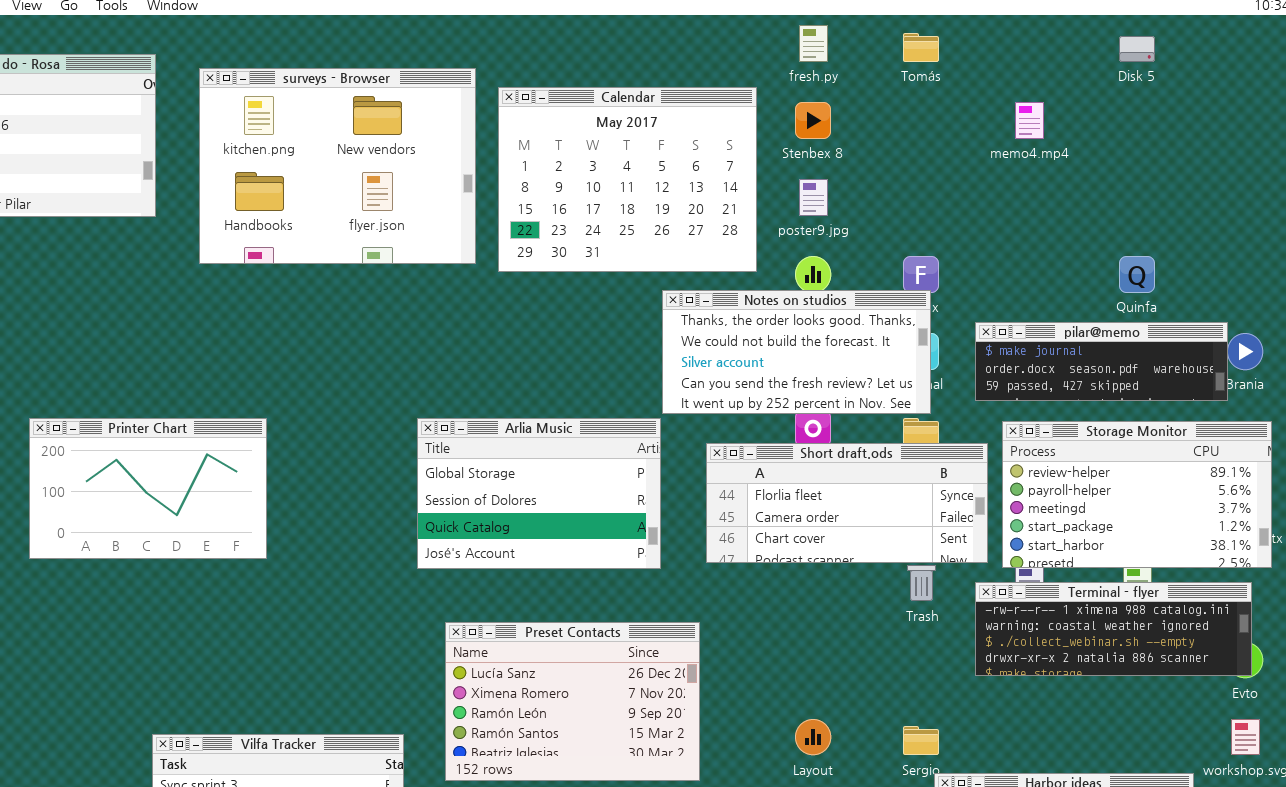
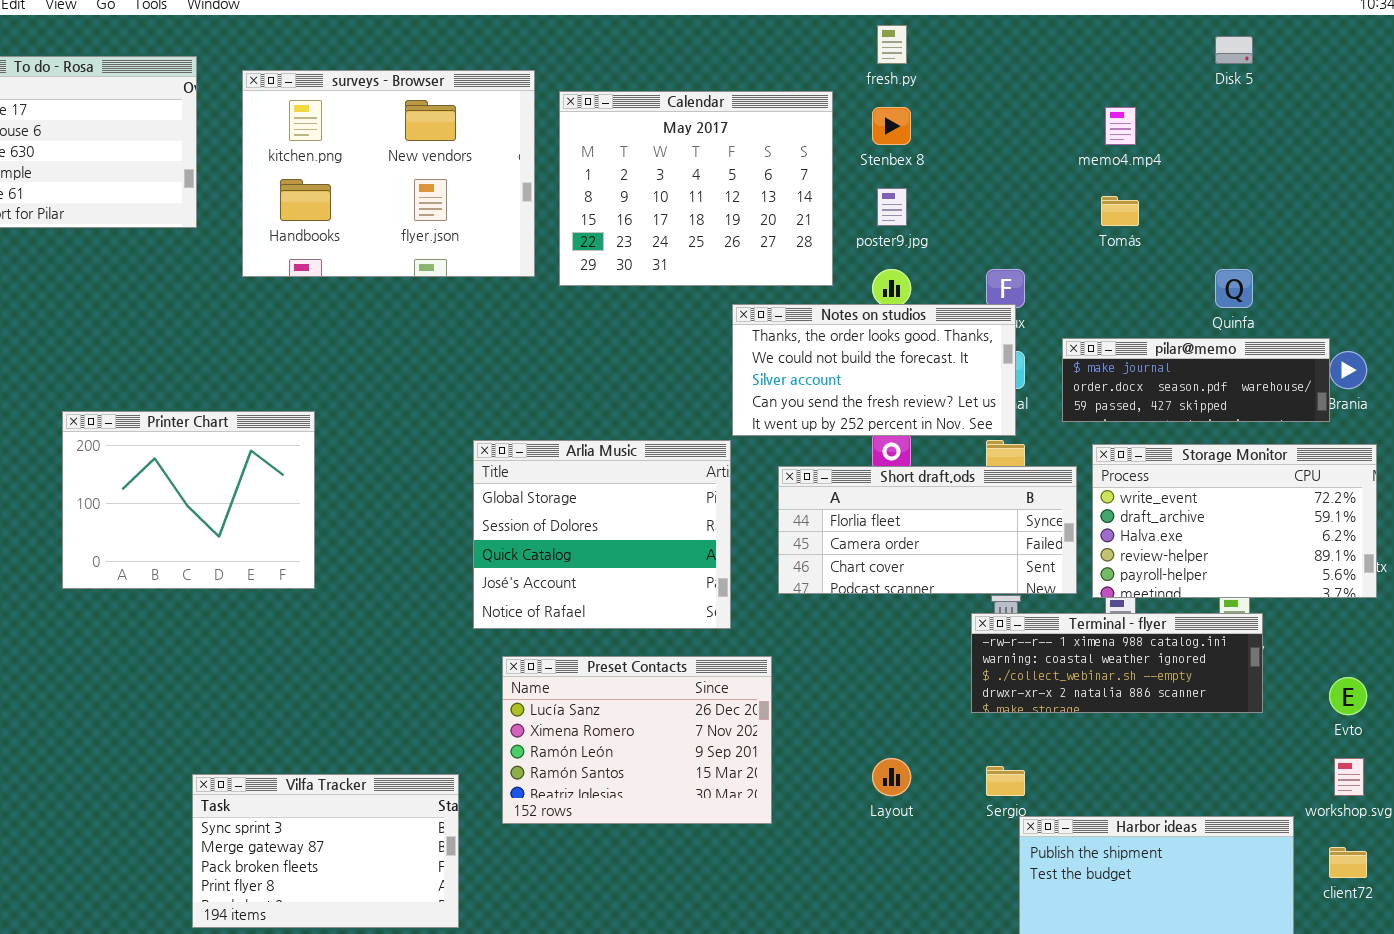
Tomás: [903,33,939,62] -> [1101,196,1139,226], moved
Printer Chart: [29,418,267,559] -> [62,411,315,589], resized
Arlia Music: [417,418,661,569] -> [473,440,731,629], resized
Storage Monitor: [1002,421,1272,568] -> [1092,444,1377,598], scrolled up 3 rows
Terminal - flyer: [975,582,1252,676] -> [971,613,1263,713], moved

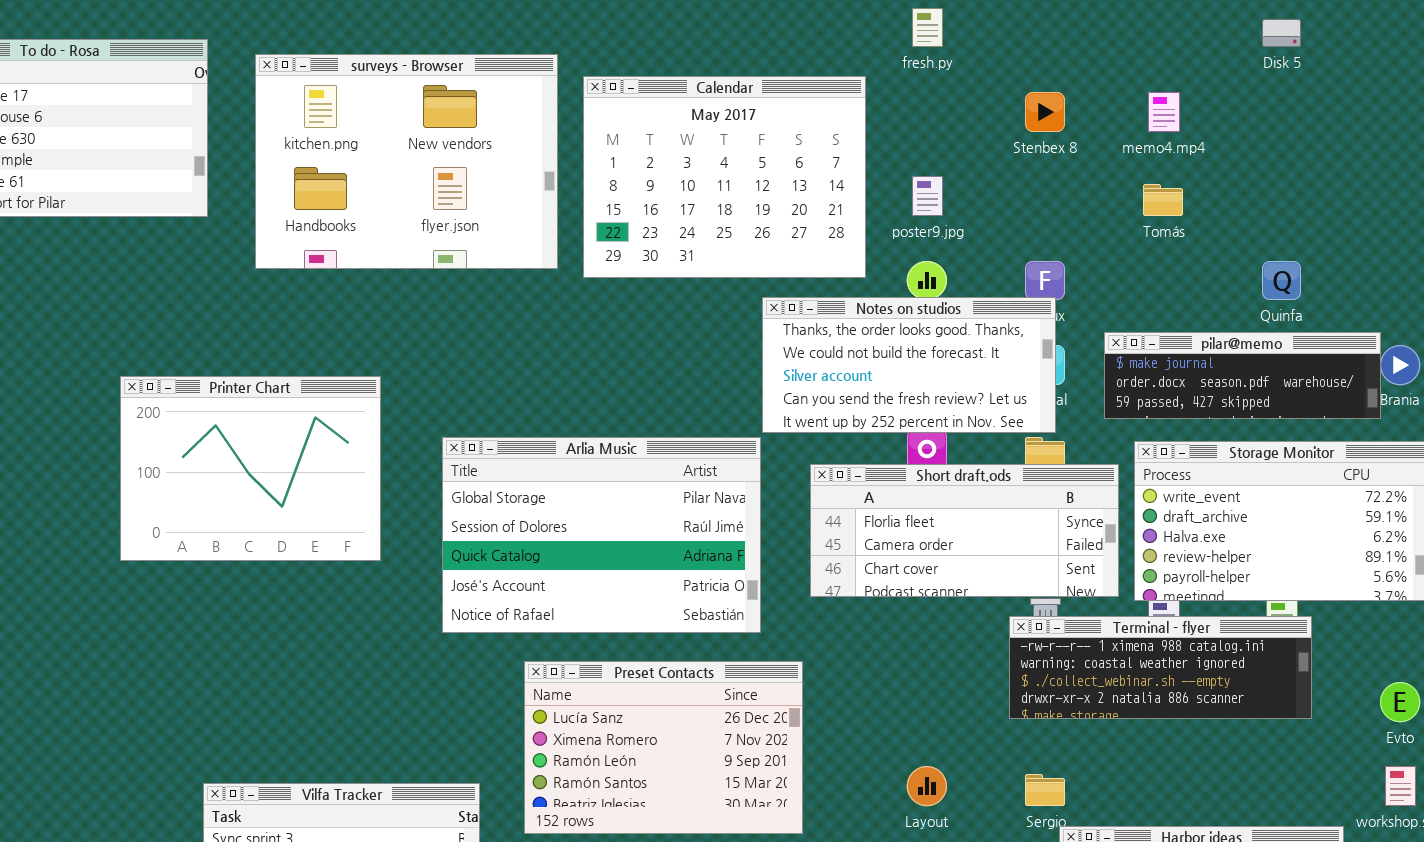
Stenbex 8: [872,107,911,145] -> [1025,92,1065,132], moved
Printer Chart: [62,411,315,589] -> [120,376,381,561], moved
Arlia Music: [473,440,731,629] -> [442,437,761,633], resized

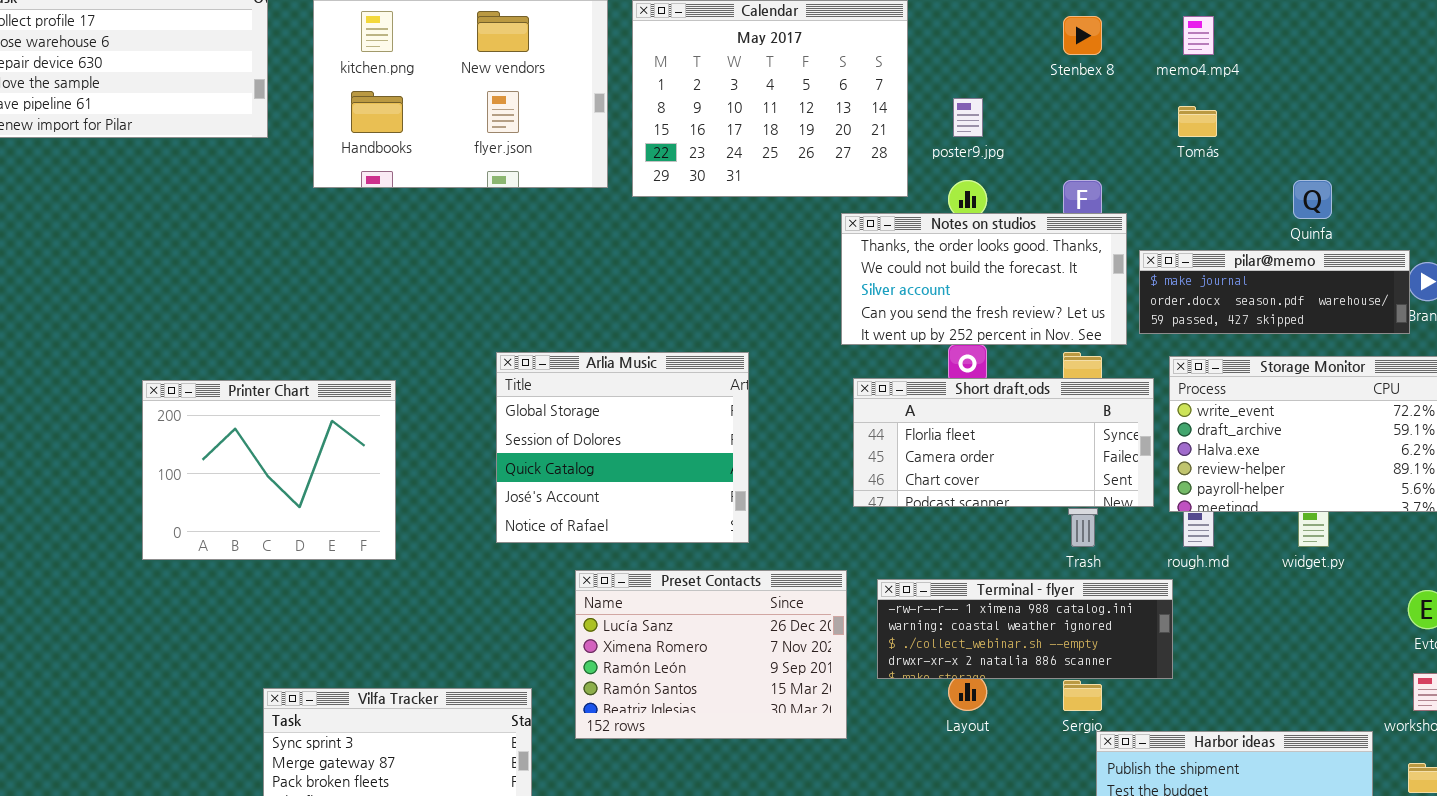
Notes on studios: [762,297,1056,433] -> [841,213,1127,345], moved
Printer Chart: [120,376,381,561] -> [142,380,396,560], moved
Arlia Music: [442,437,761,633] -> [496,352,749,543], resized
Terminal - flyer: [1009,616,1312,719] -> [877,579,1173,679], moved

